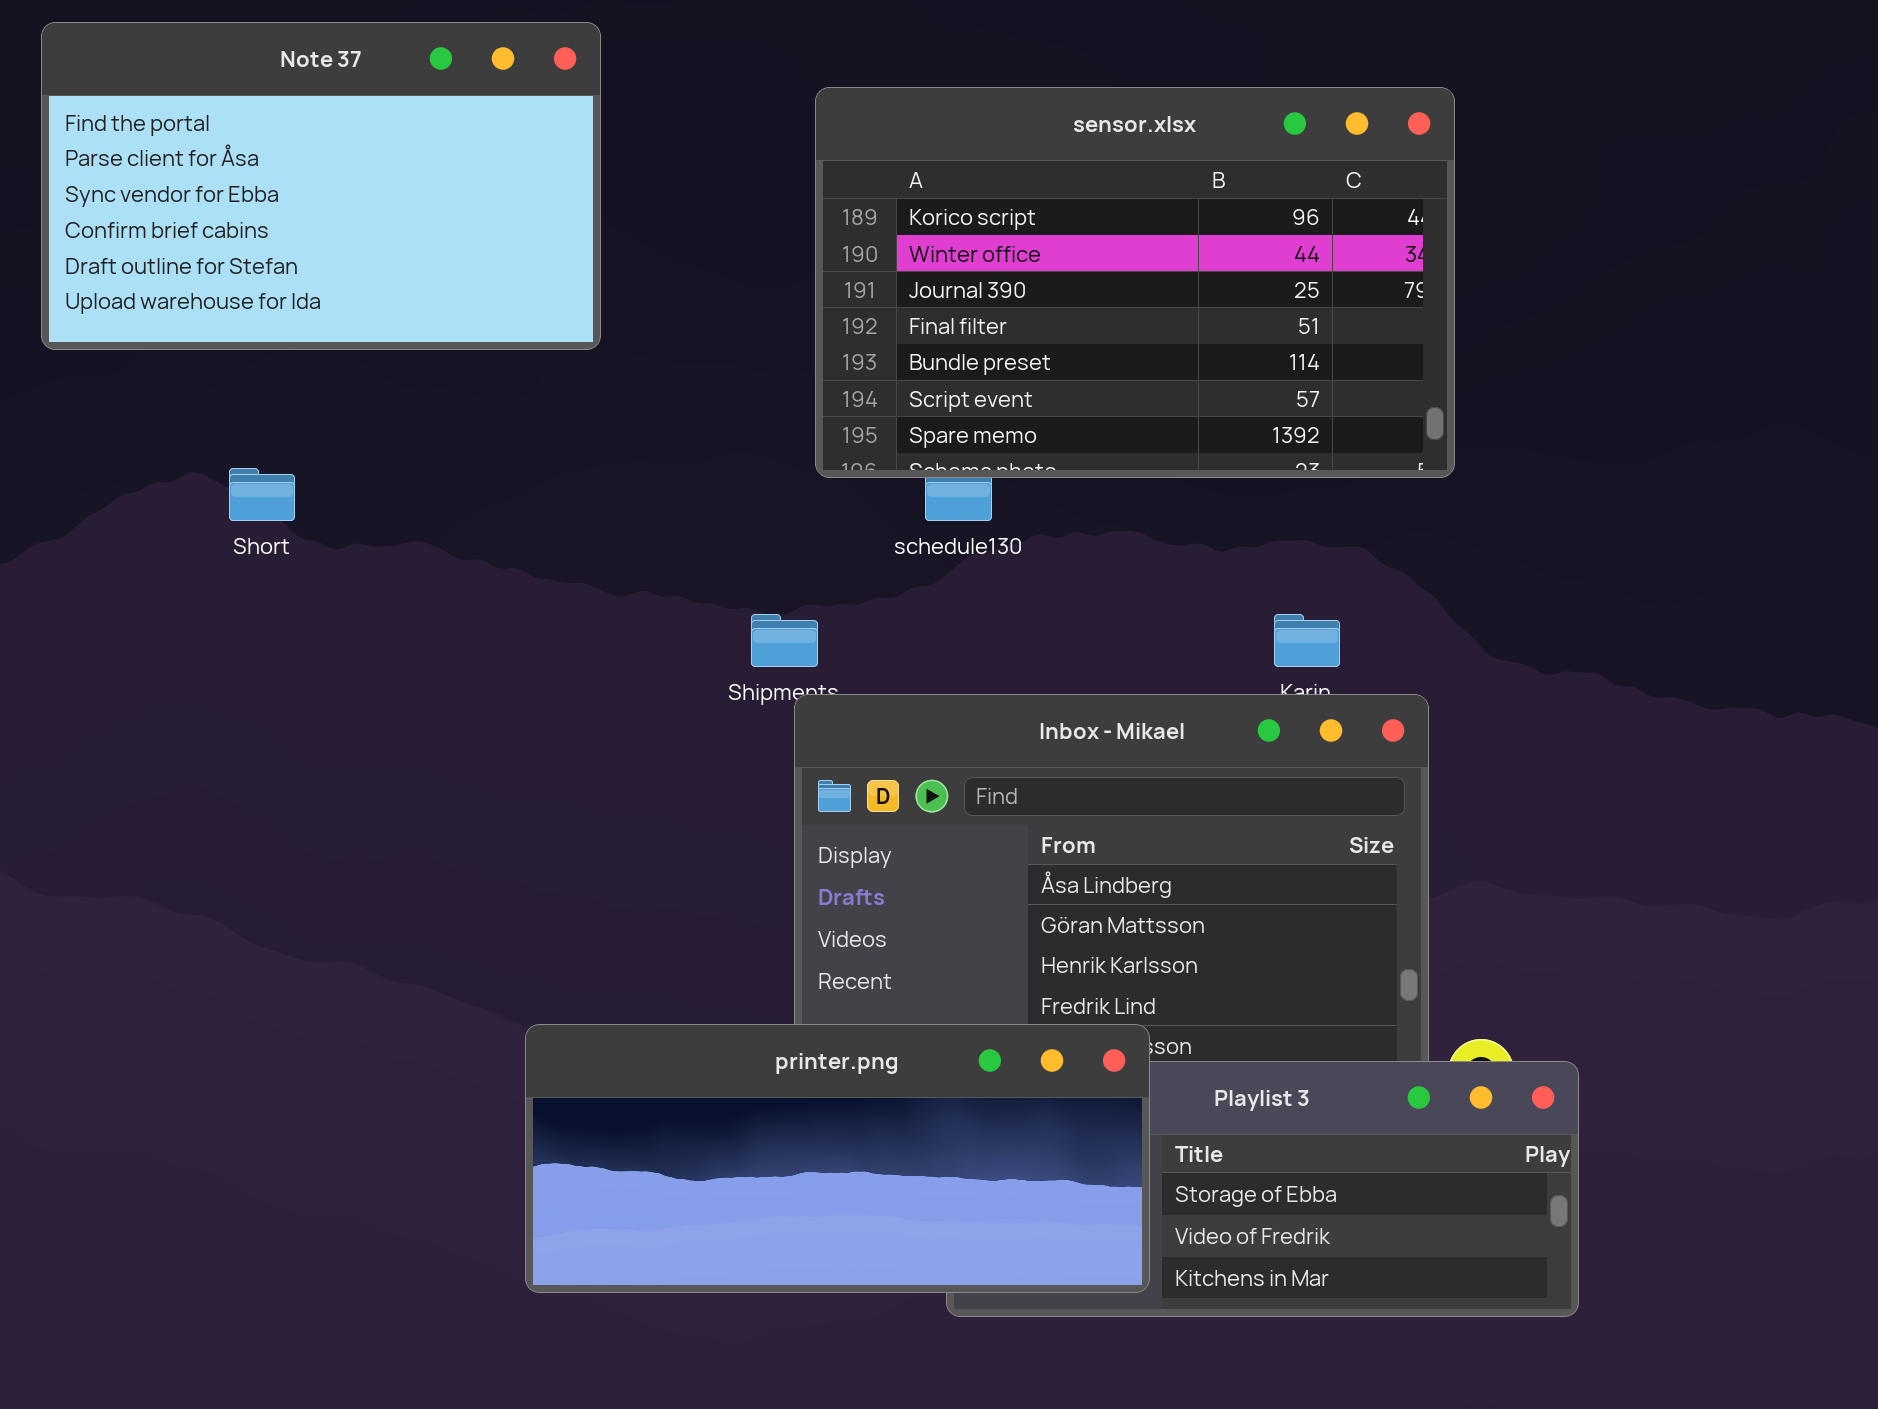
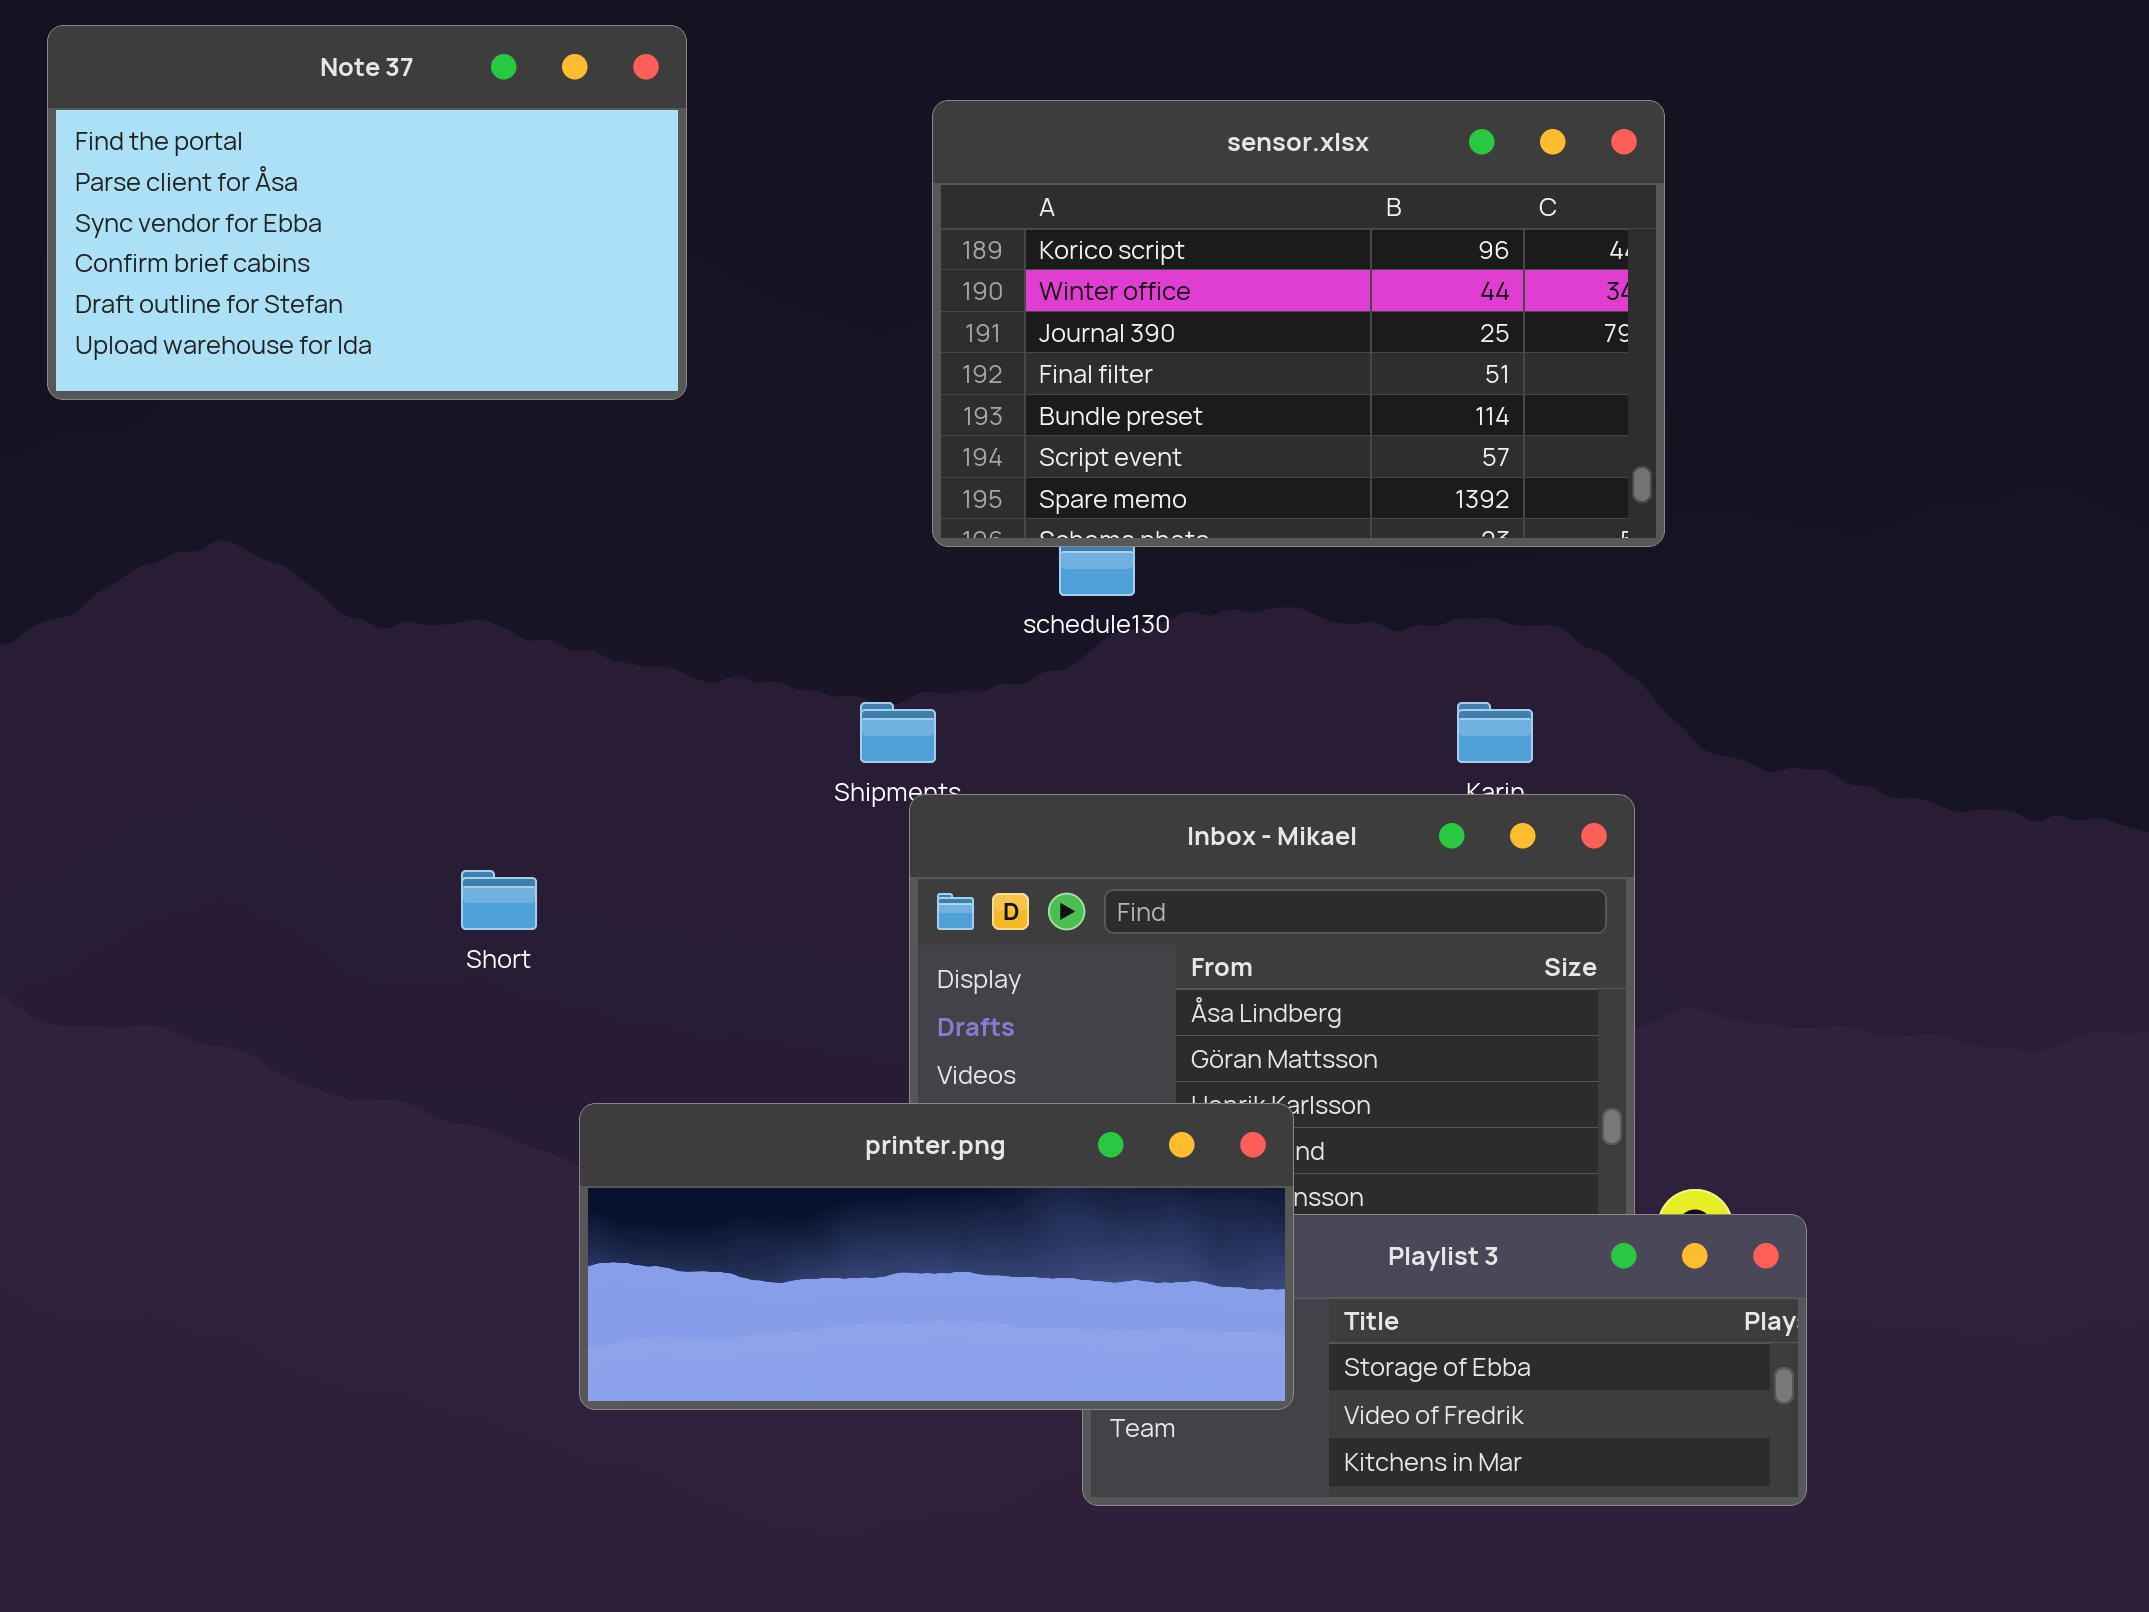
Short: [229,468,295,521] -> [461,870,537,930], moved
printer.png: [525,1024,1150,1293] -> [579,1103,1294,1410], moved

